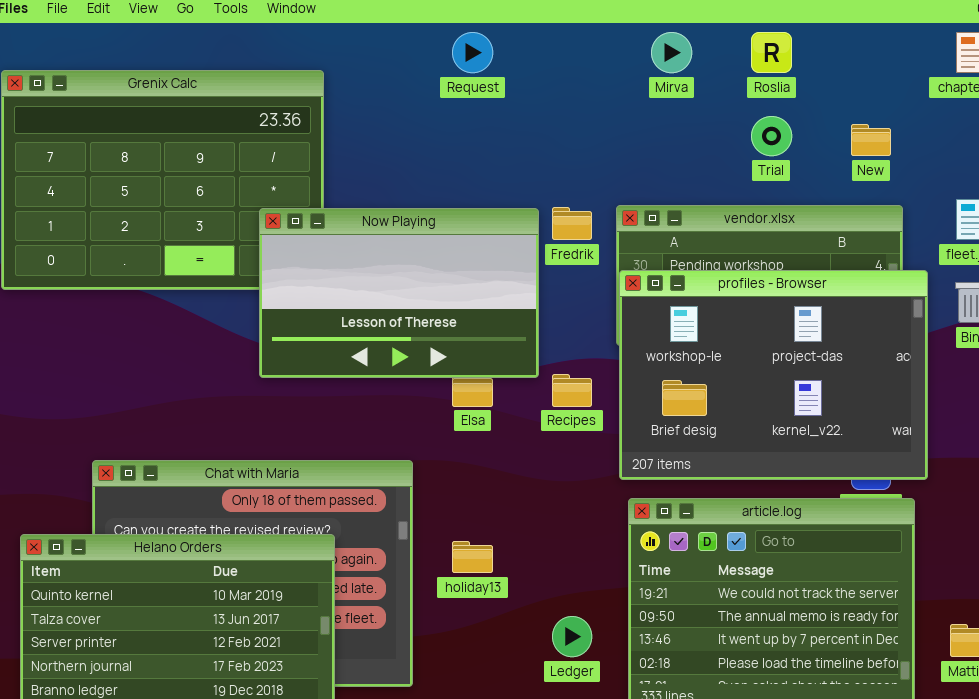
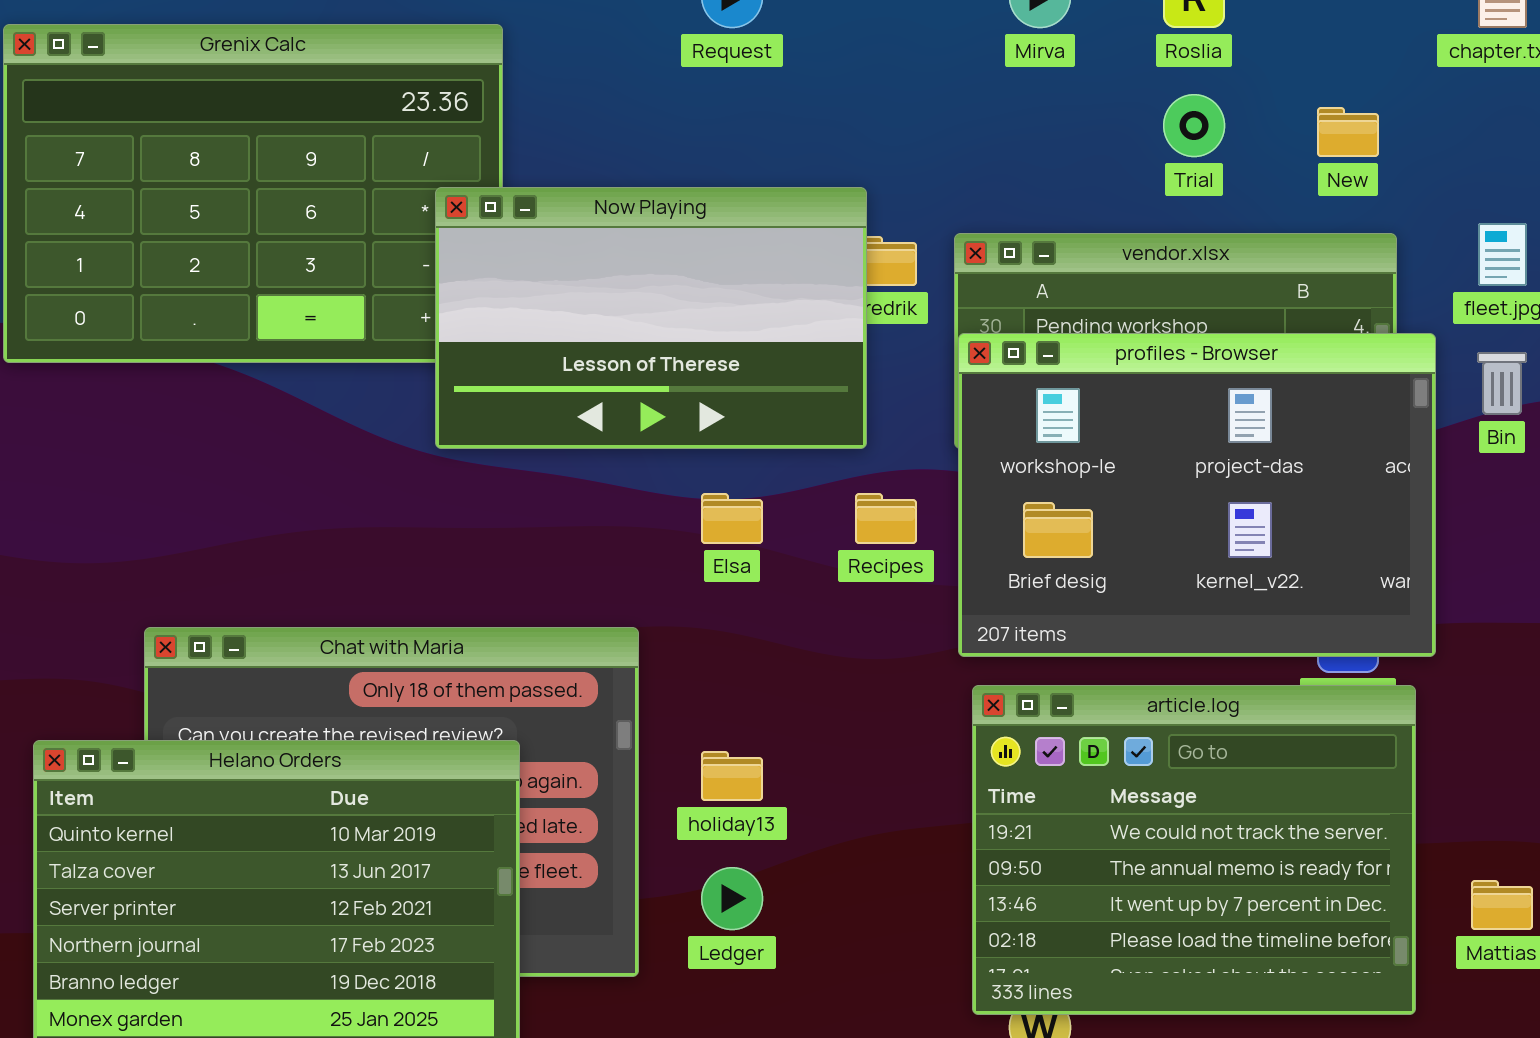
Now Playing: [259,208,539,378] -> [435,187,867,449], moved
Ledger: [552,616,592,657] -> [701,867,763,930], moved

